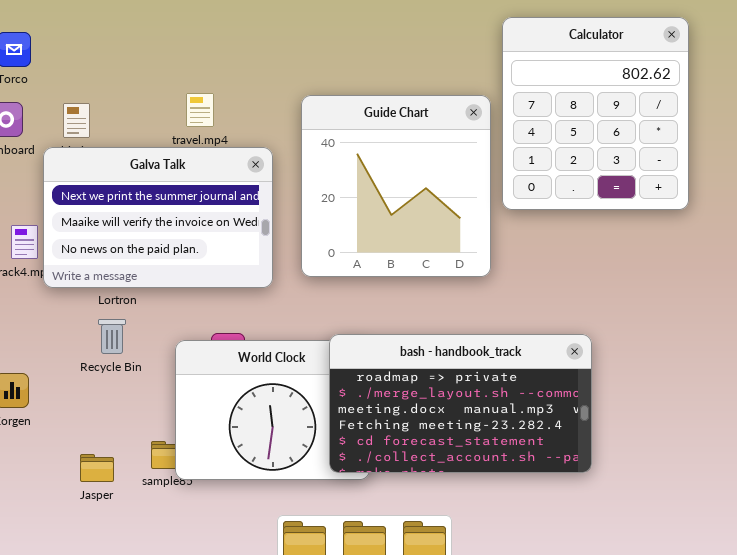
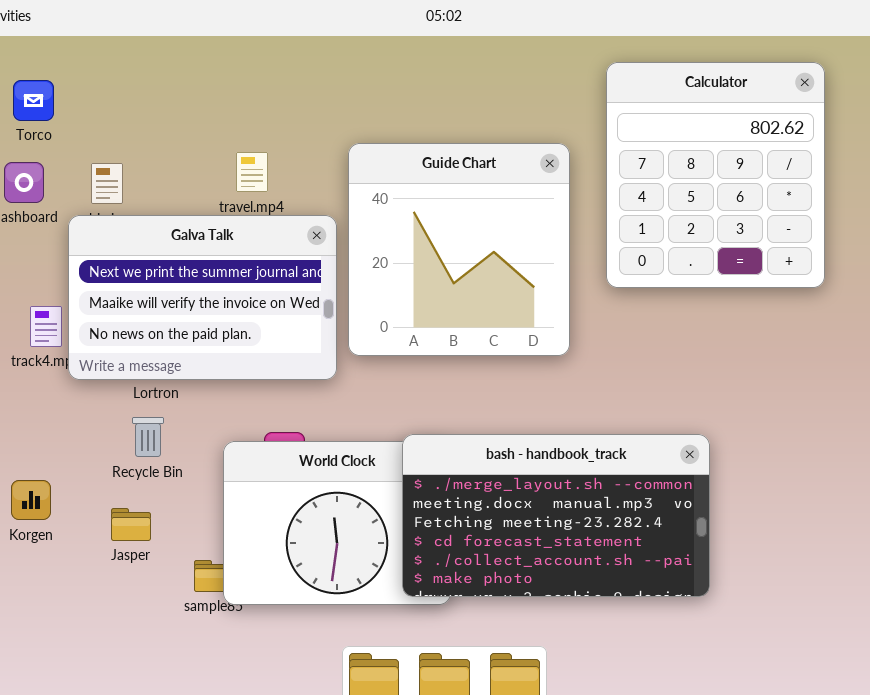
Guide Chart: [301,95,491,277] -> [348,143,570,356], moved
bash - handbook_track: [329,334,592,473] -> [402,434,710,597], scrolled down 1 row
Jasper: [80,454,114,482] -> [111,508,151,541], moved

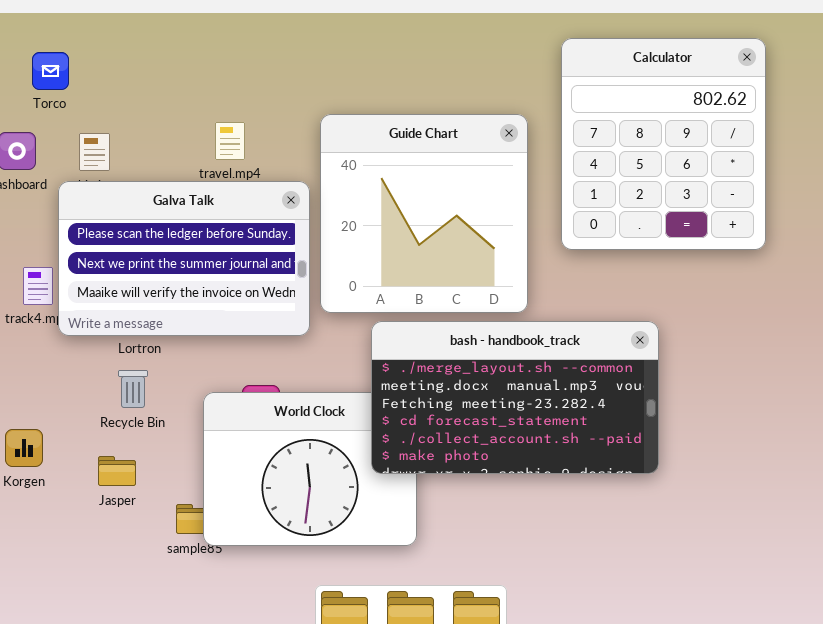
Torco: [13,80,54,121] -> [32,52,69,90], moved
Galva Talk: [68,215,337,380] -> [58,181,310,336], scrolled up 1 row
bash - handbook_track: [402,434,710,597] -> [371,321,659,474], moved

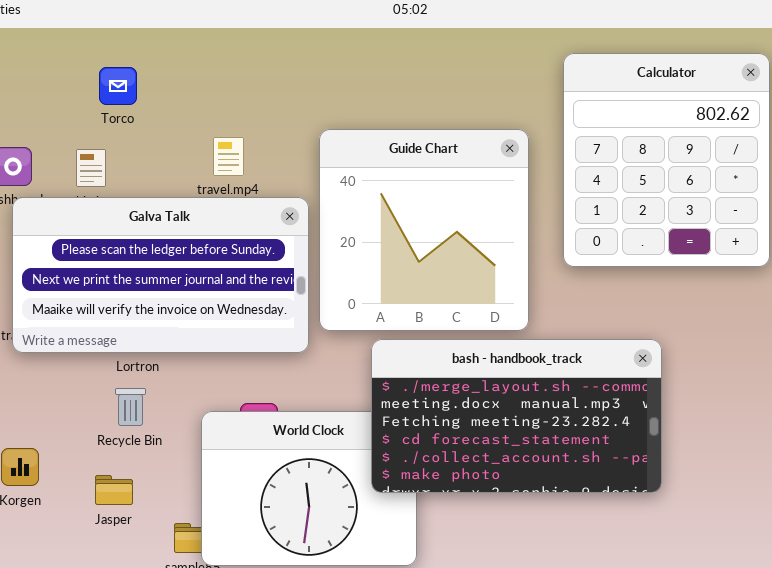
Torco: [32,52,69,90] -> [99,67,137,105], moved
Galva Talk: [58,181,310,336] -> [12,197,309,353], resized

